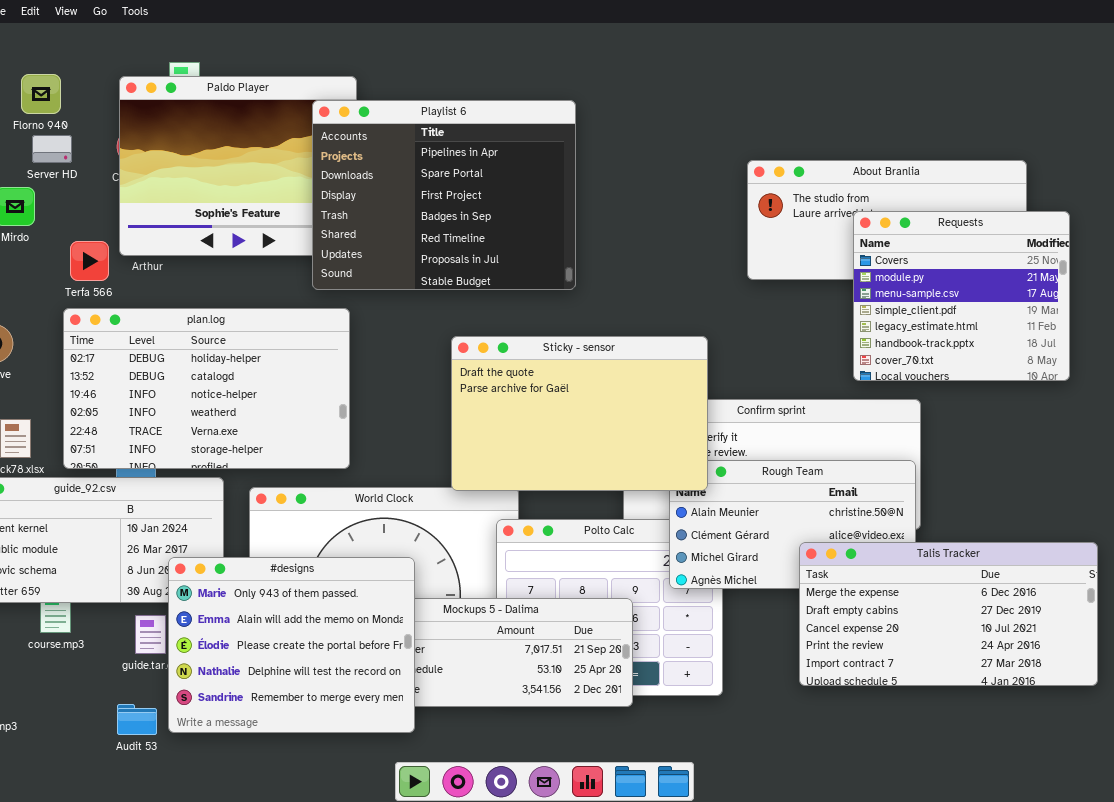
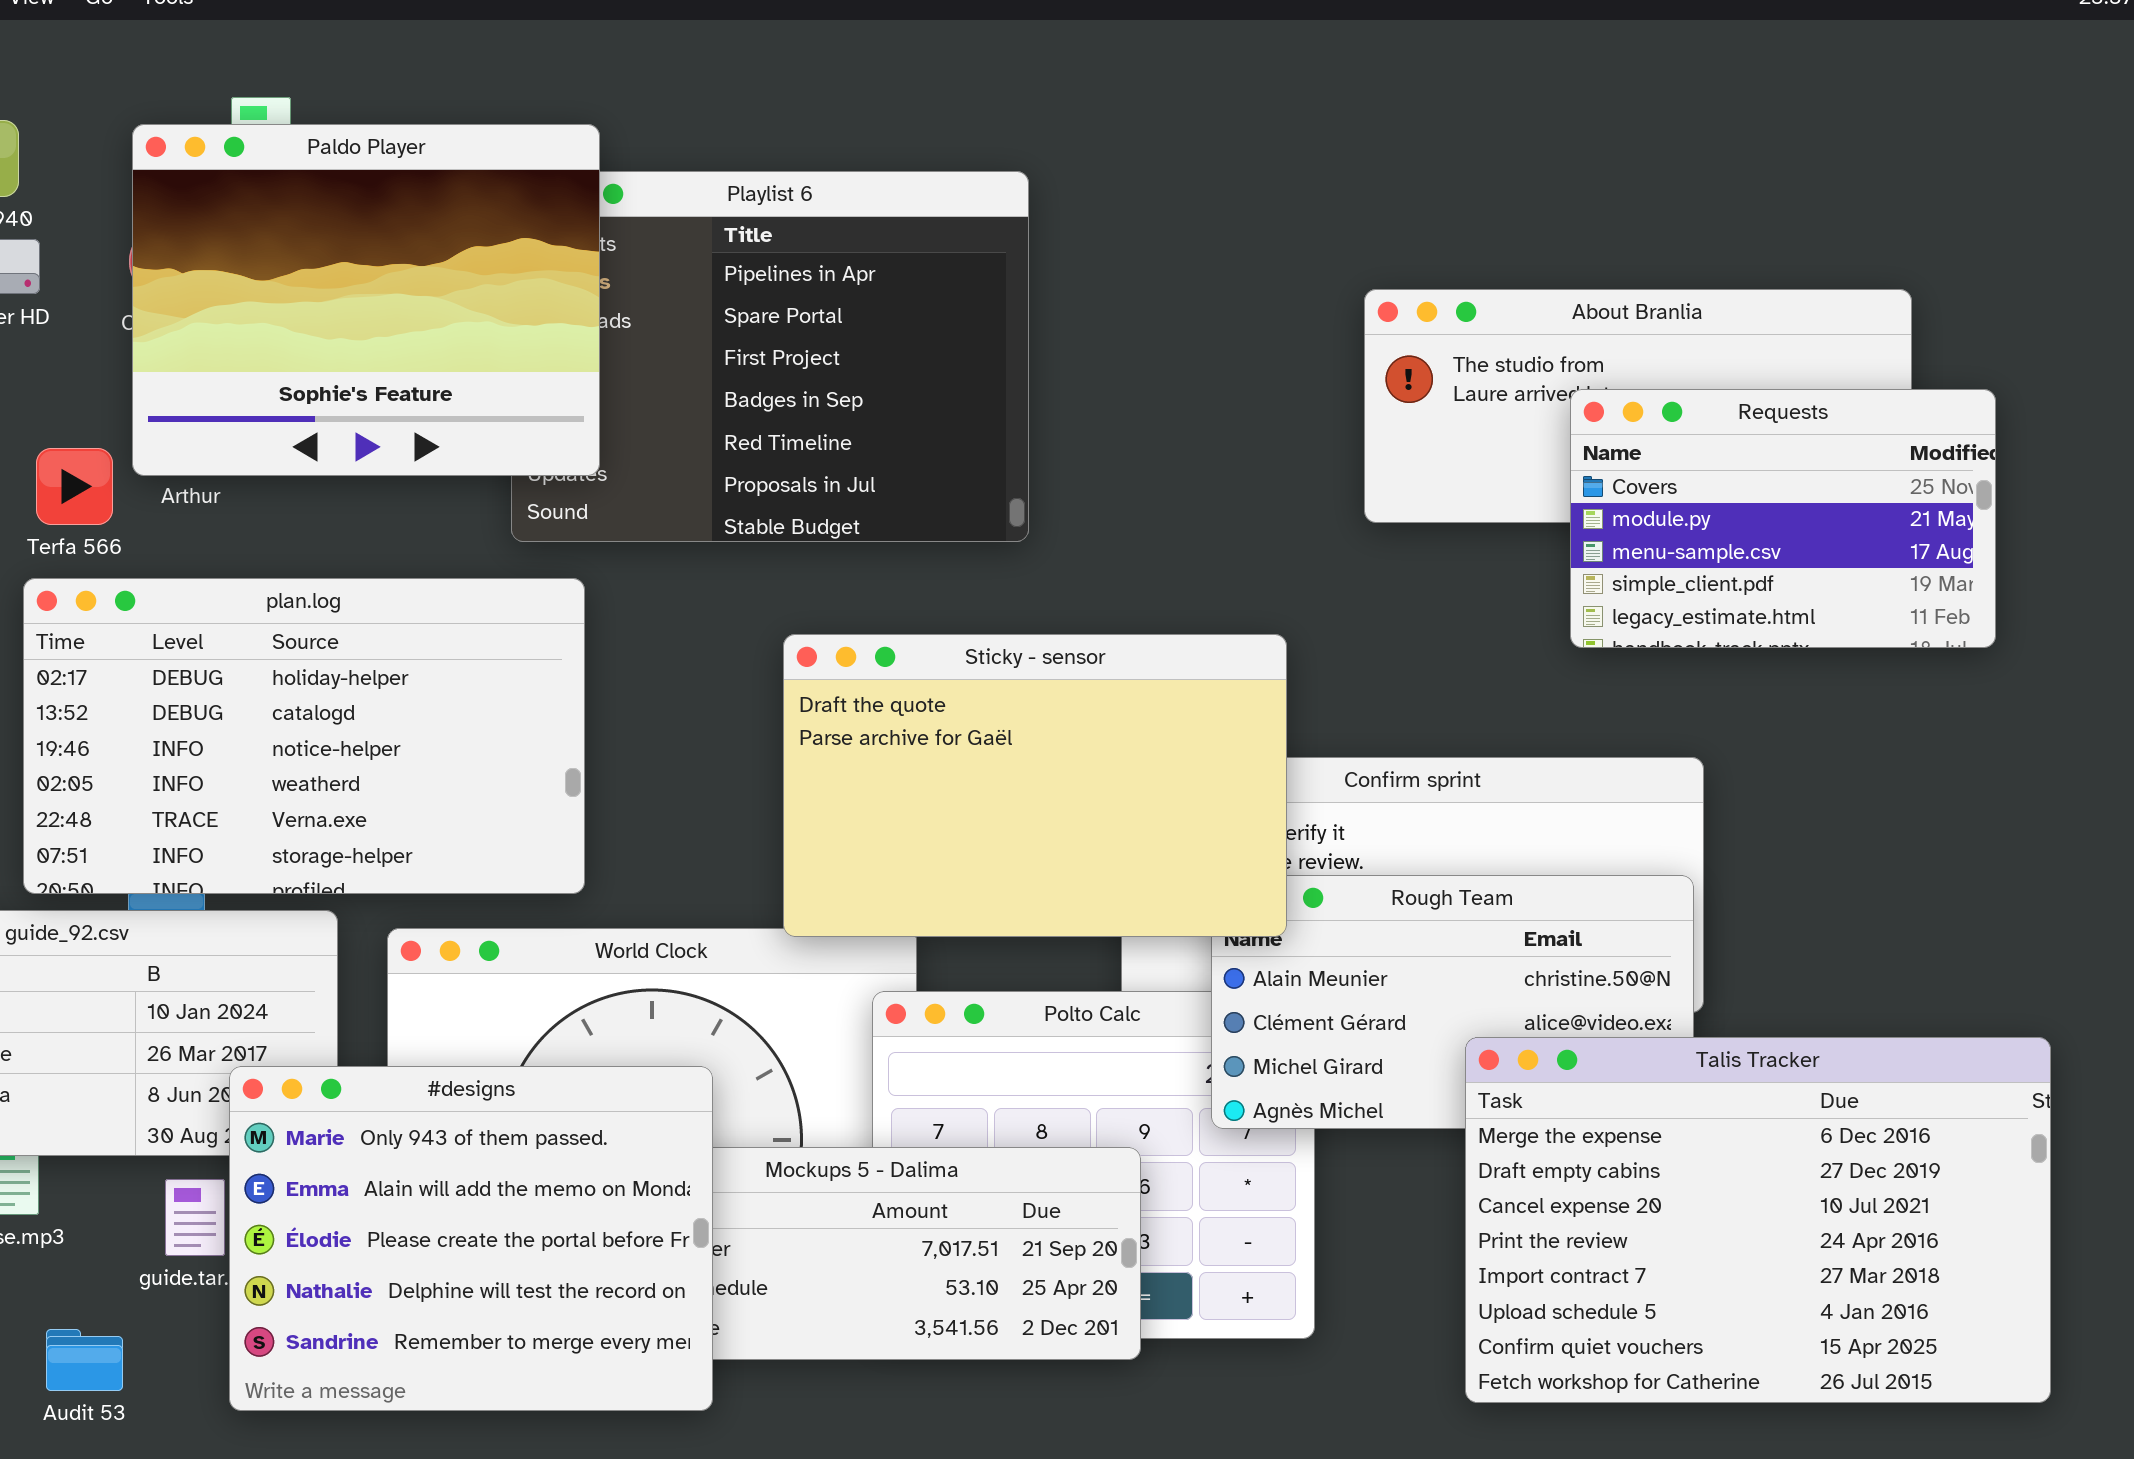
Paldo Player: [119,76,357,256] -> [132,124,600,476], raised
Requests: [853,211,1070,381] -> [1570,389,1996,648], resized
Talis Tracker: [799,542,1098,686] -> [1465,1037,2051,1403], resized
Audit 53: [117,704,157,735] -> [46,1329,123,1391], moved

